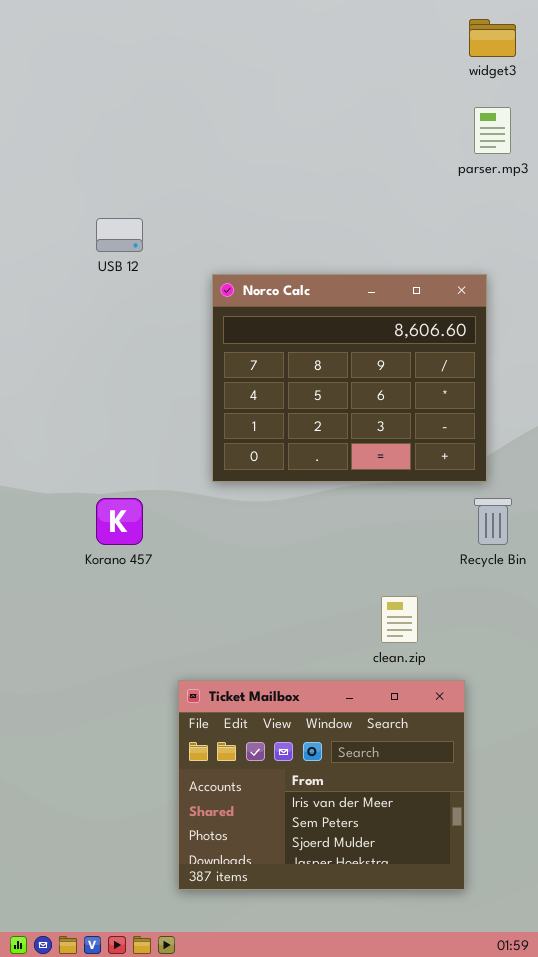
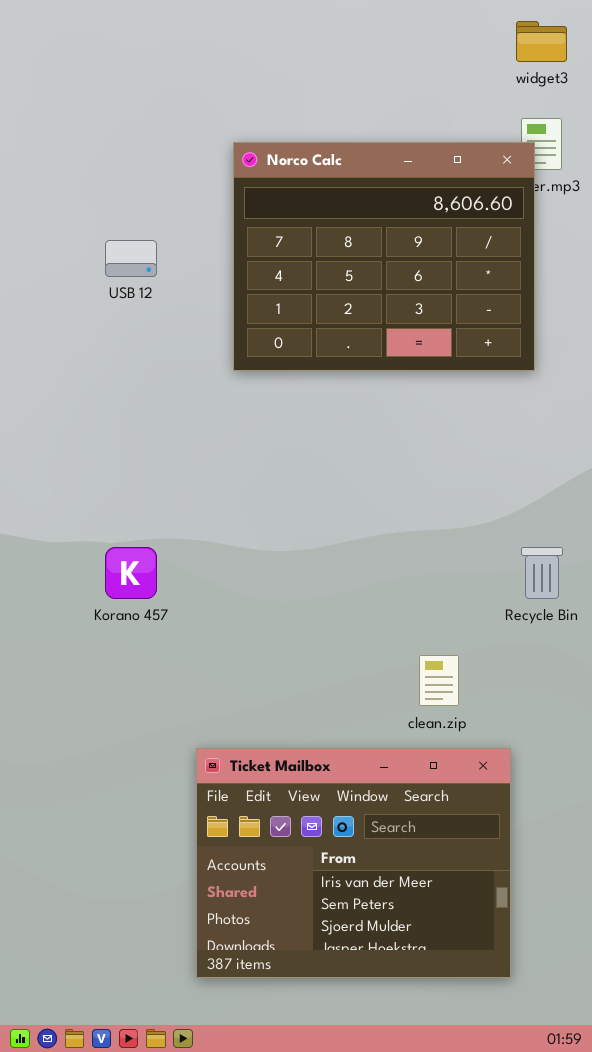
Norco Calc: [212,274,487,482] -> [233,142,535,371], moved

